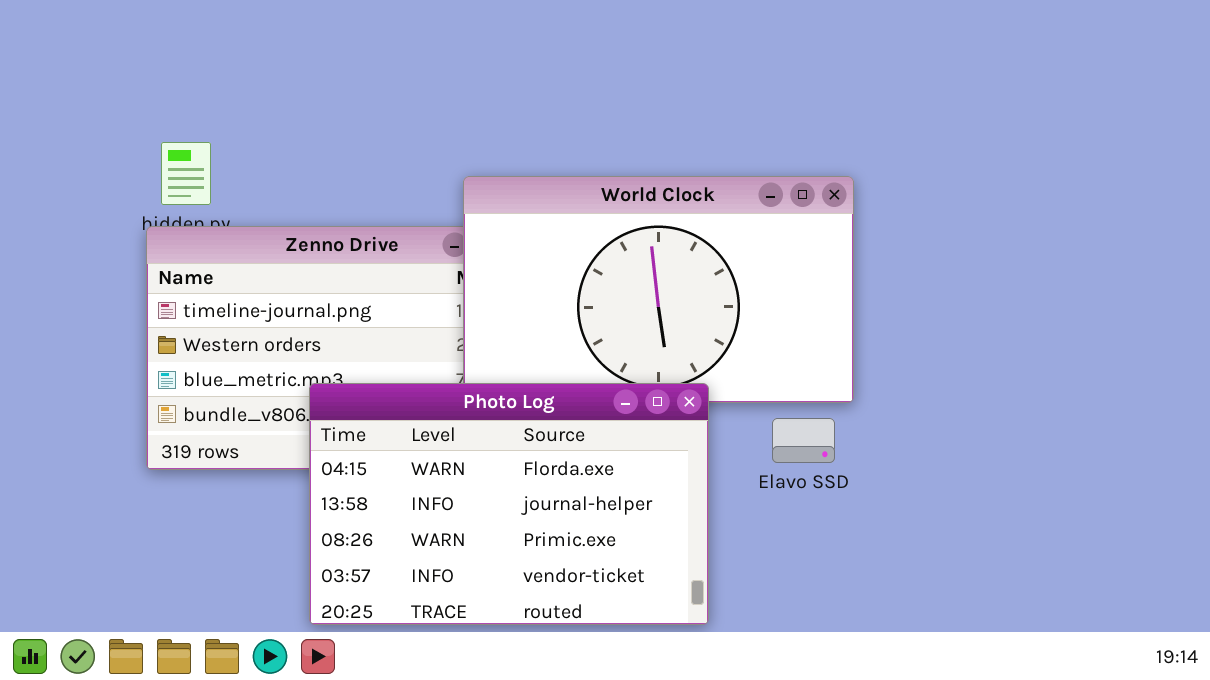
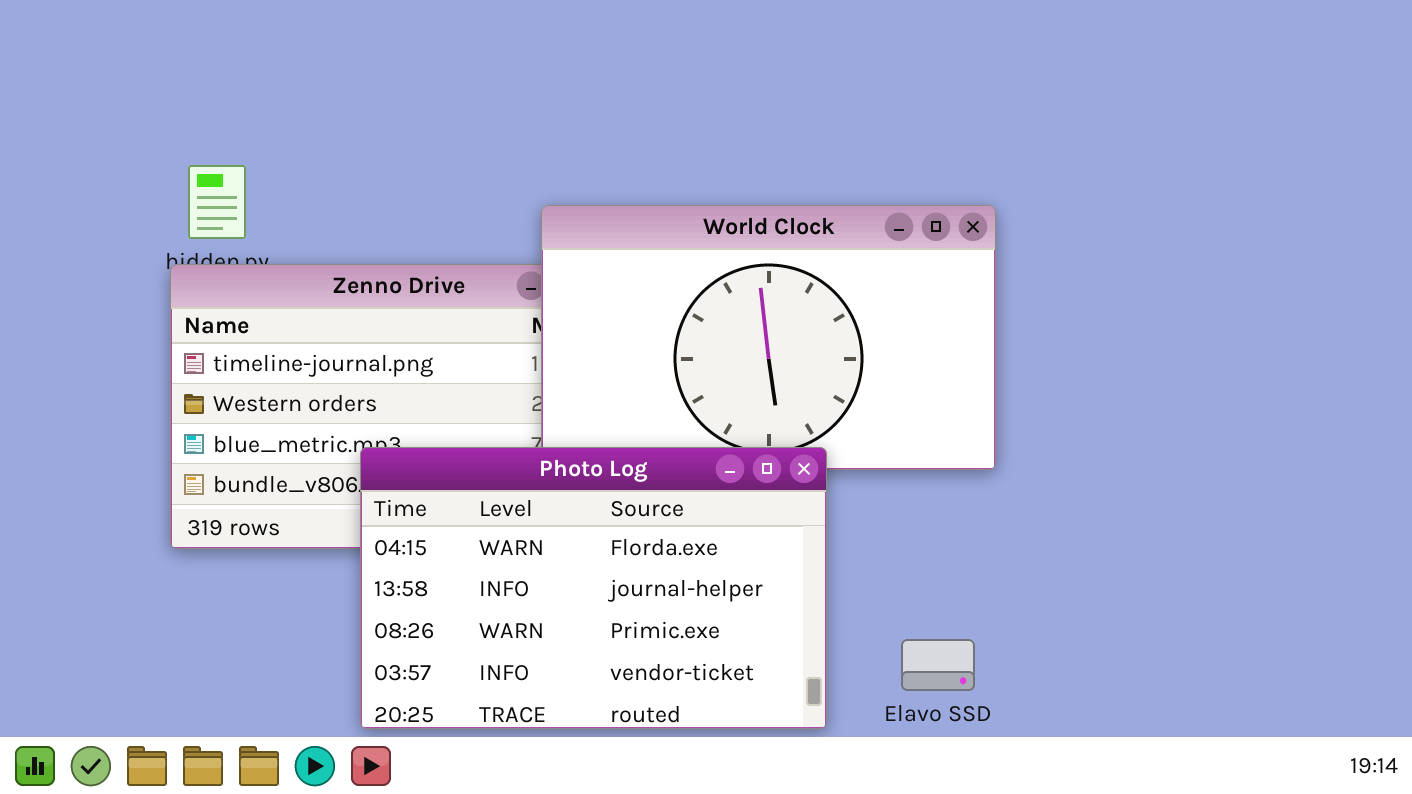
Elavo SSD: [772,418,835,463] -> [901,639,975,691], moved

